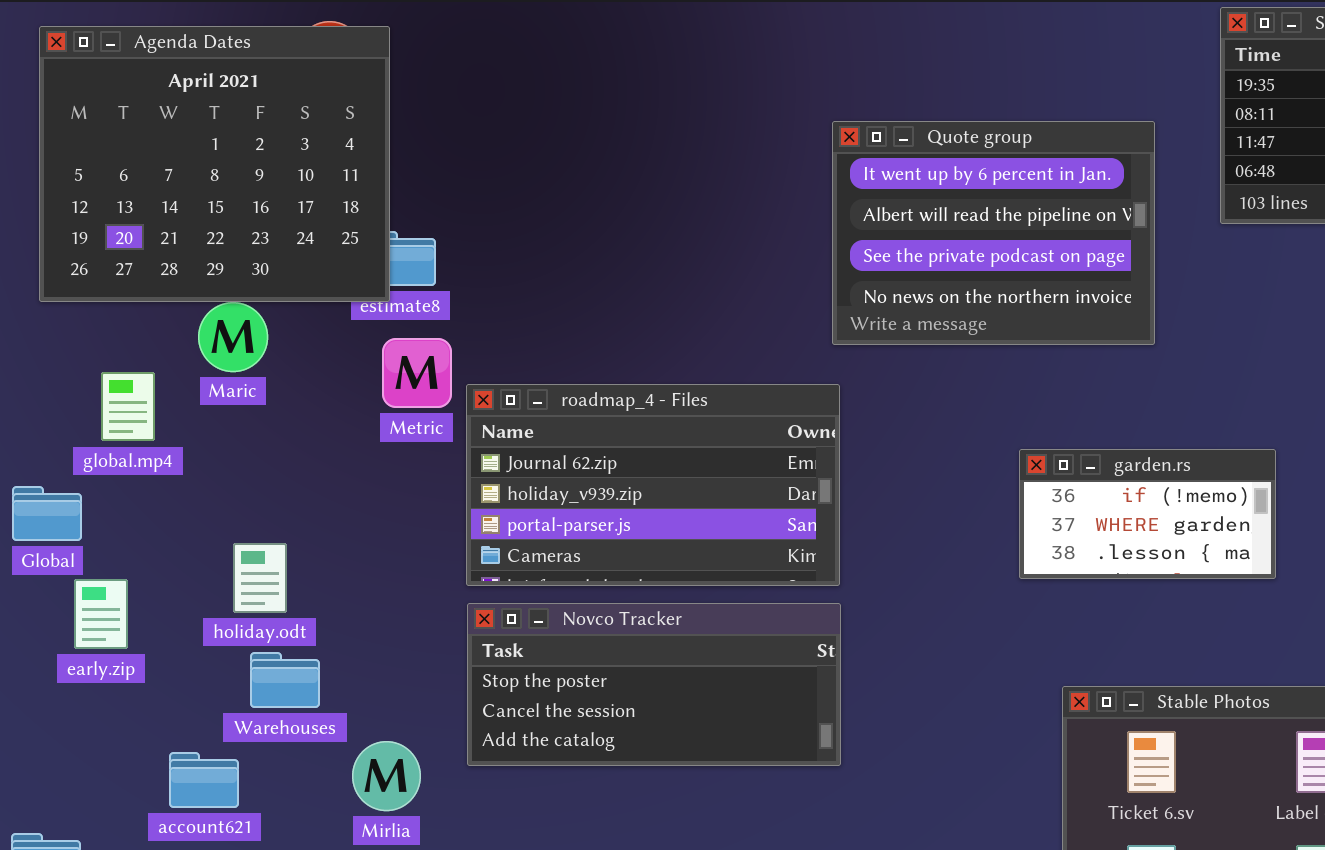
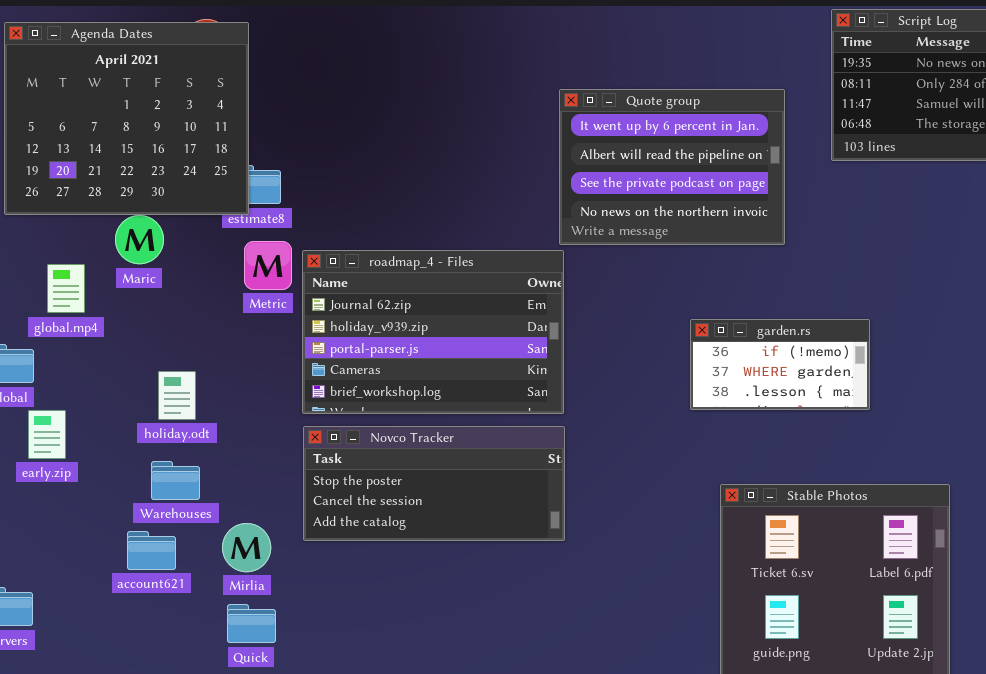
roadmap_4 - Files: [466,384,840,586] -> [302,250,564,414], resized
holiday.odt: [233,543,287,613] -> [158,371,196,420], moved
account621: [169,752,239,808] -> [127,531,176,570], moved

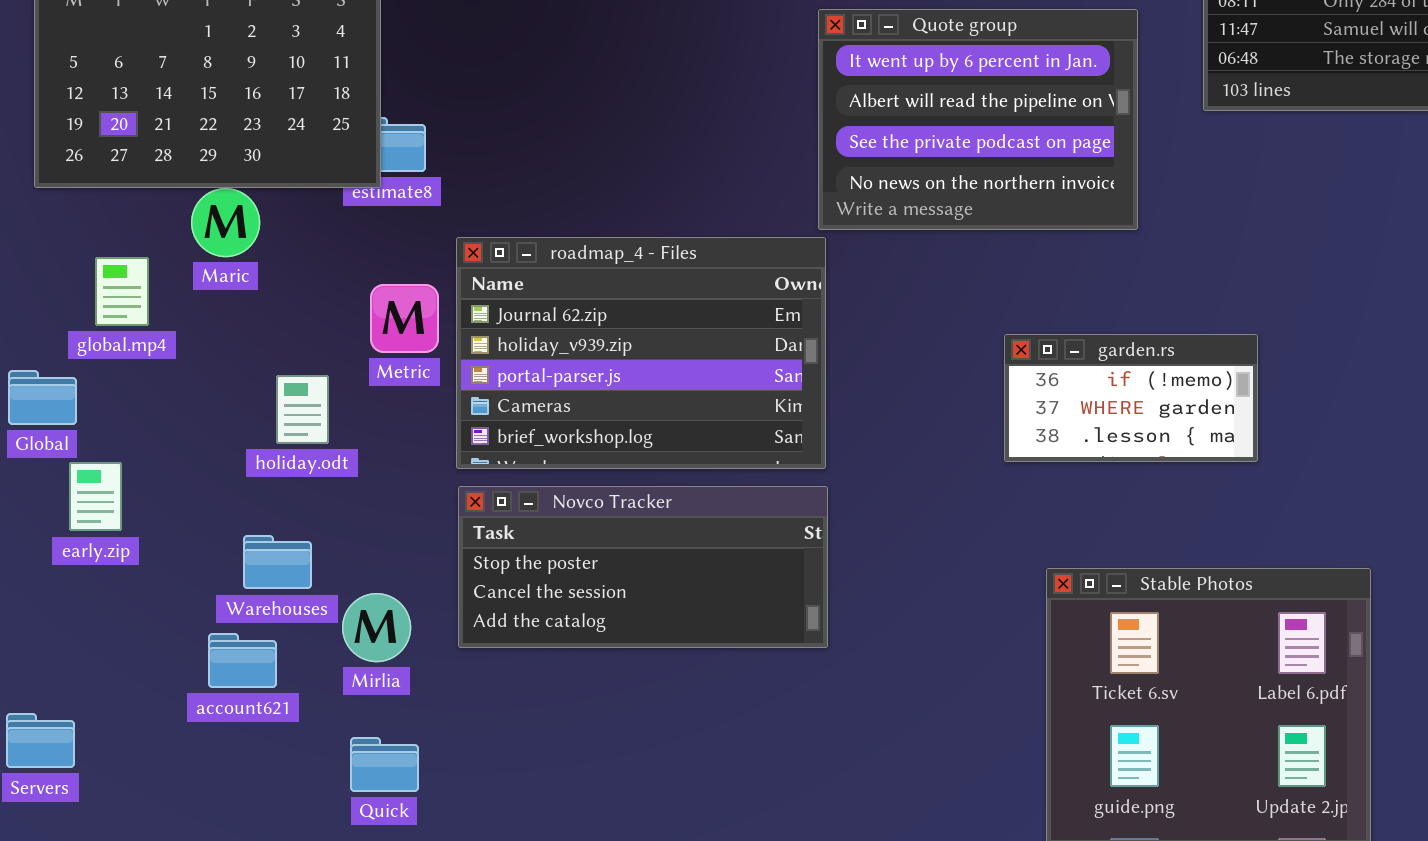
Metric: [244,241,292,290] -> [370,284,439,353], moved
holiday.odt: [158,371,196,420] -> [276,375,329,444], moved
Mirlia: [222,523,271,572] -> [342,593,411,662], moved

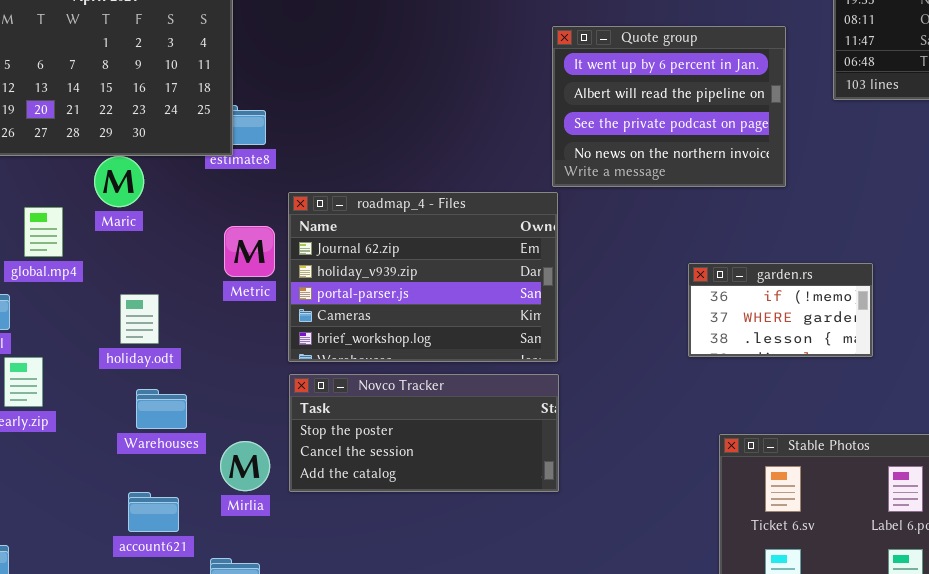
holiday.odt: [276,375,329,444] -> [120,294,159,344], moved
Warehouses: [243,535,312,589] -> [136,389,187,429], moved
Mirlia: [342,593,411,662] -> [220,441,270,491], moved
account621: [208,633,277,688] -> [128,492,179,532], moved

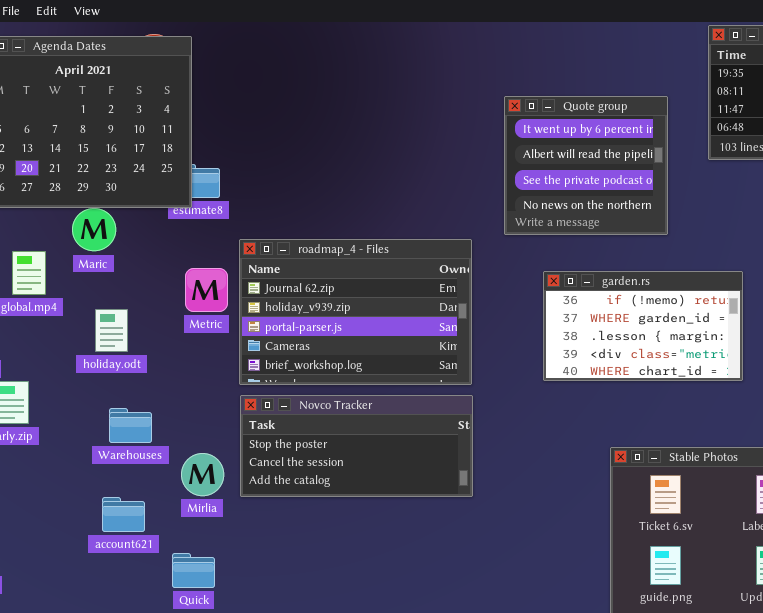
Quote group: [552,26,786,187] -> [504,96,668,235], resized
garden.rs: [688,263,873,357] -> [543,271,743,381], resized
holiday.odt: [120,294,159,344] -> [95,309,128,352], moved

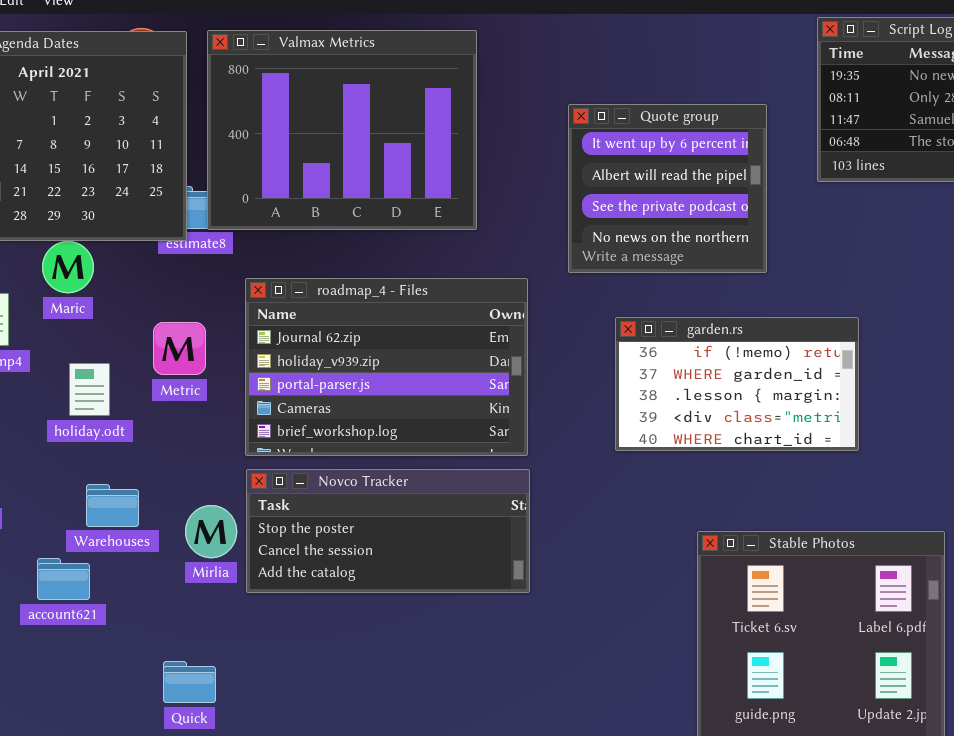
Valmax Metrics: none -> [207,30,477,230], opened
Metric: [185,268,228,312] -> [153,322,206,375], moved
Mirlia: [181,453,224,496] -> [185,505,237,558], moved
account621: [102,497,145,532] -> [37,558,90,600], moved

